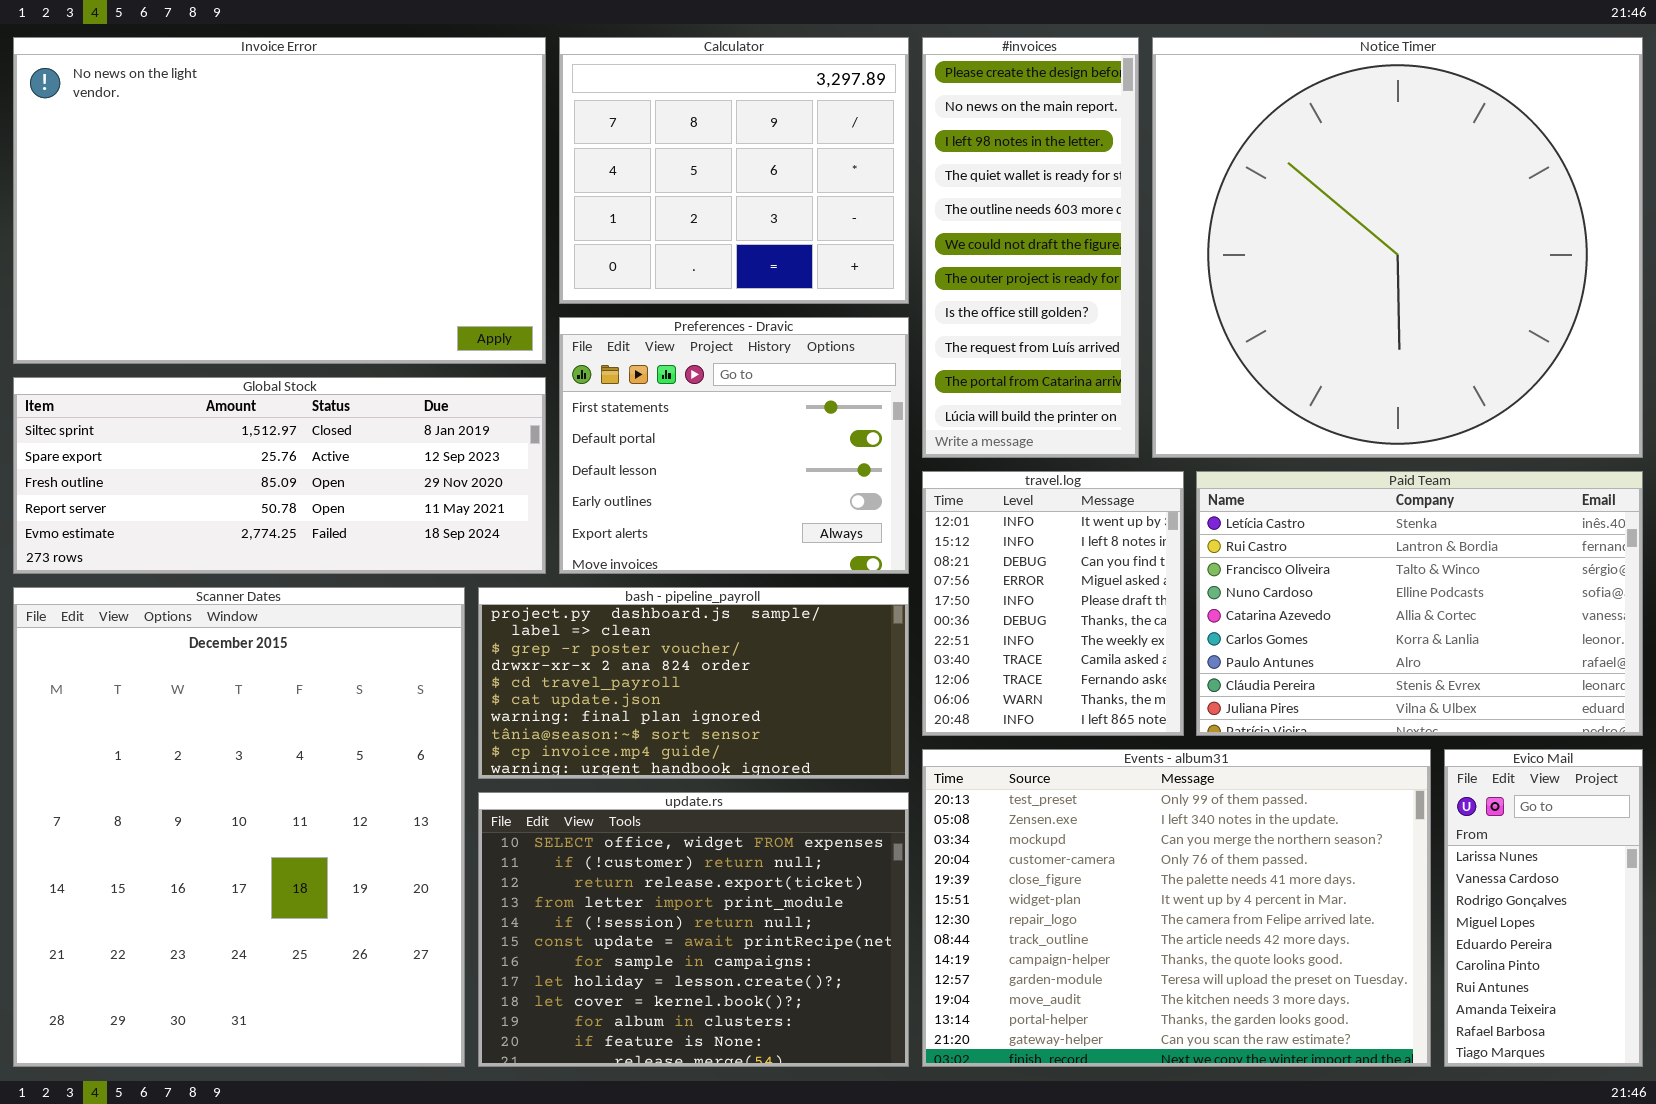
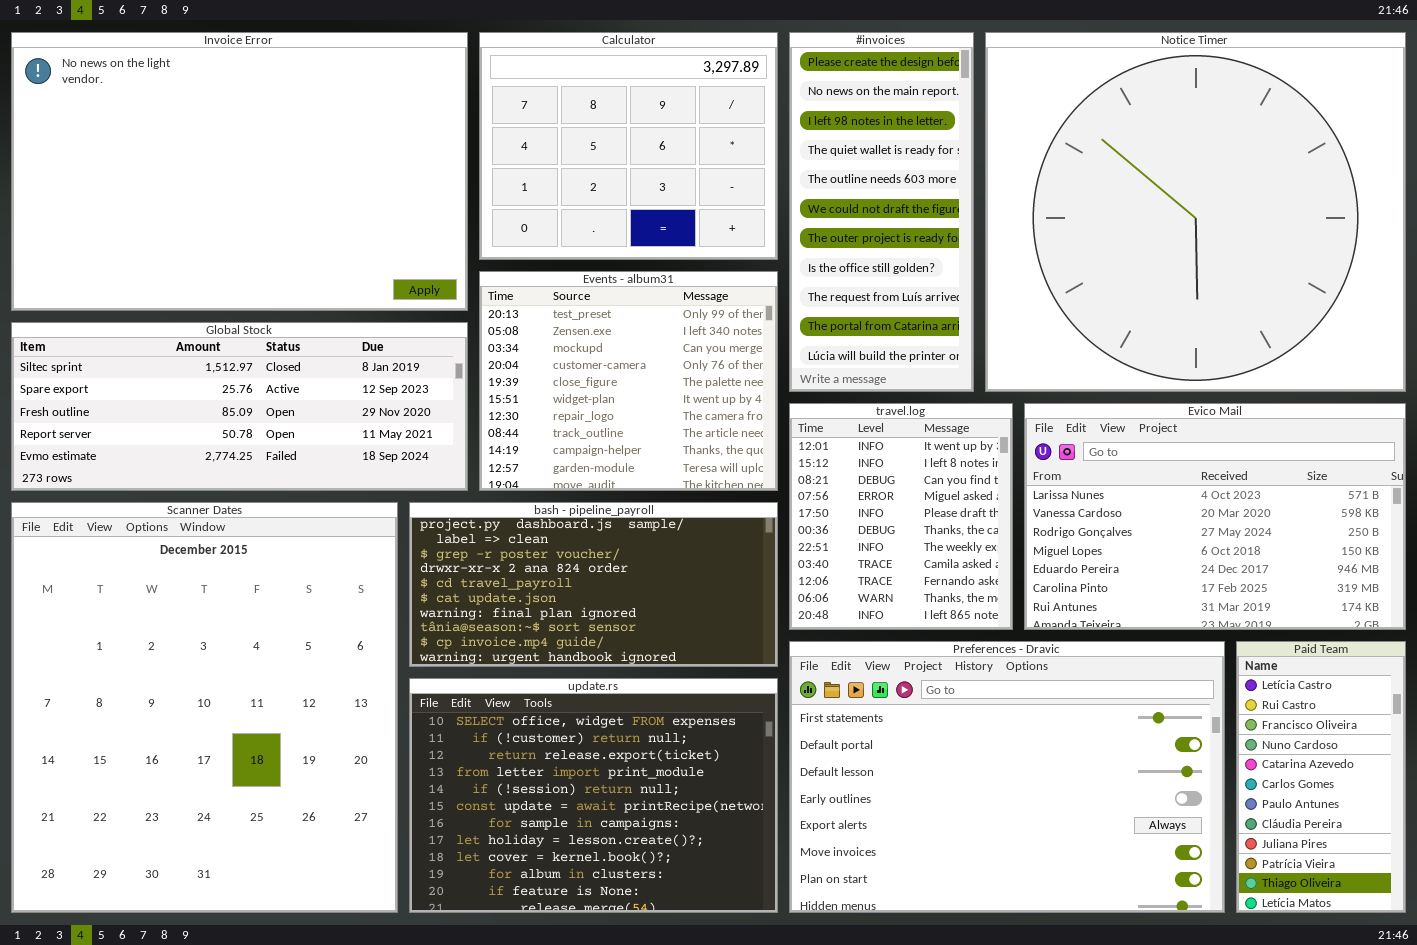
Preferences - Dravic: [559,317,909,574] -> [789,641,1225,913], moved, resized
Paid Team: [1196,471,1643,736] -> [1236,641,1406,913], moved, resized
Events - album31: [922,749,1431,1067] -> [479,271,778,491], moved, resized
Evico Mail: [1444,749,1643,1067] -> [1024,403,1406,630], moved, resized

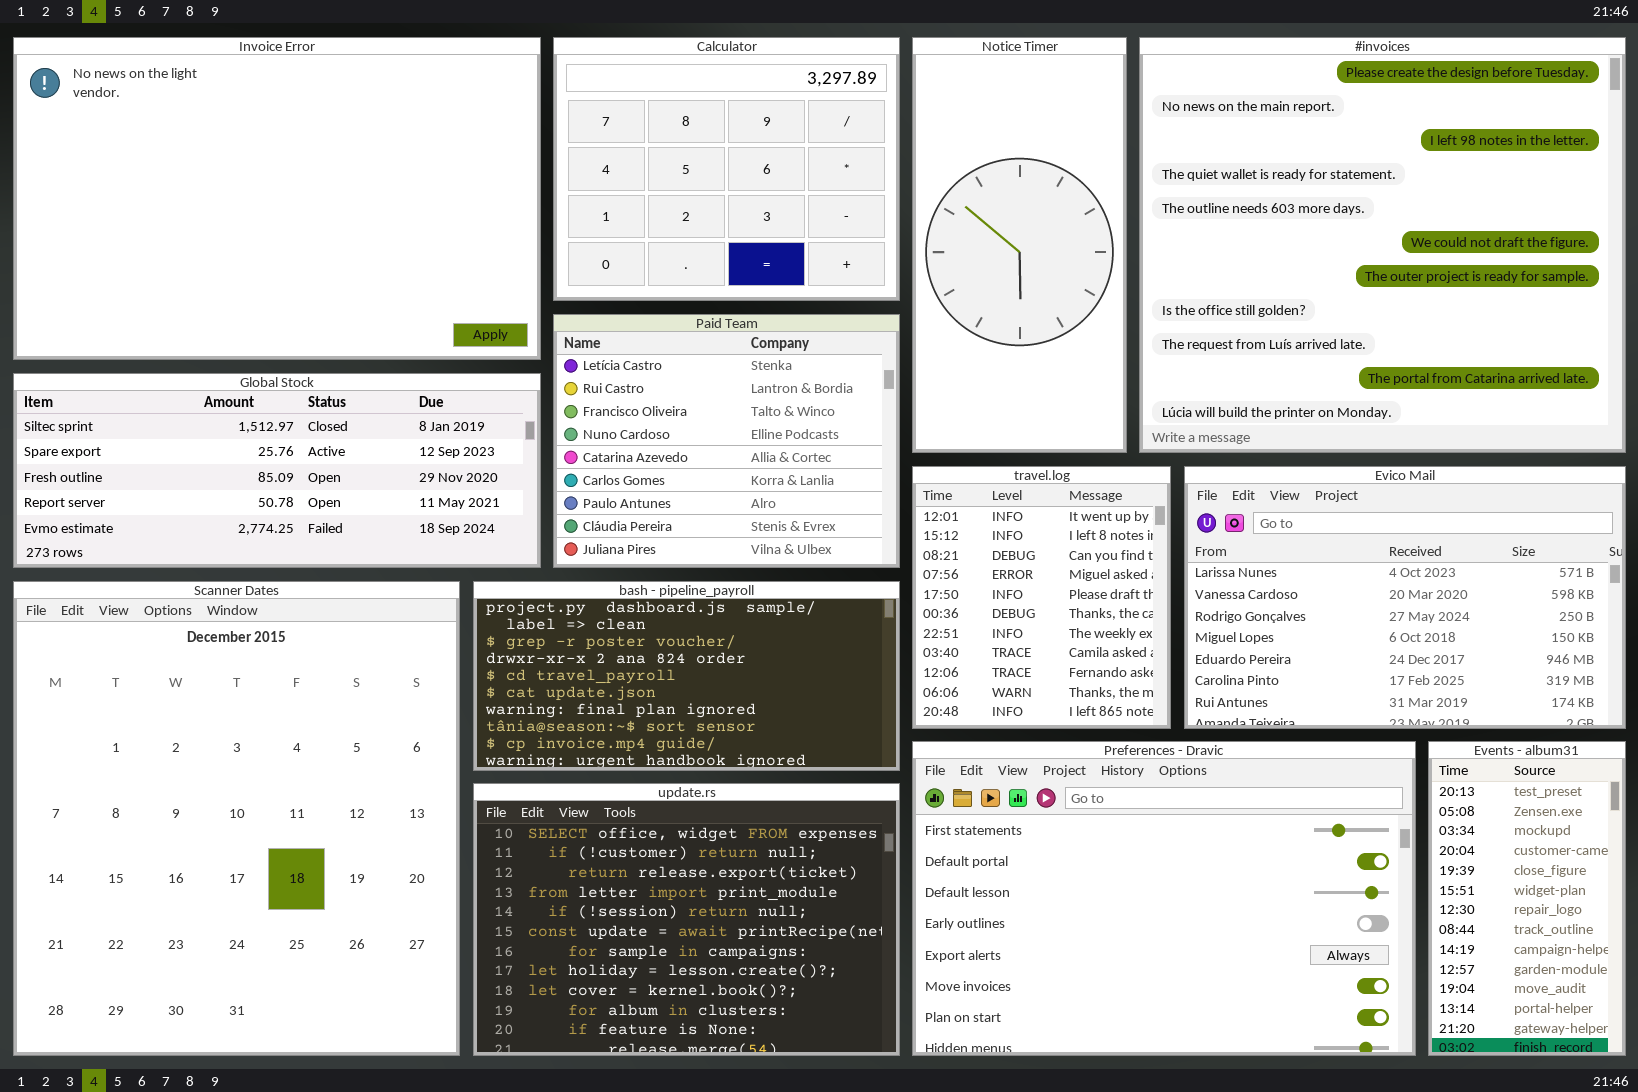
#invoices: [789,32,974,392] -> [1139,37,1626,453], moved, resized
Notice Timer: [985,32,1406,392] -> [912,37,1127,453], moved, resized
Events - album31: [479,271,778,491] -> [1428,741,1626,1056], moved, resized
Paid Team: [1236,641,1406,913] -> [553,314,900,568], moved, resized

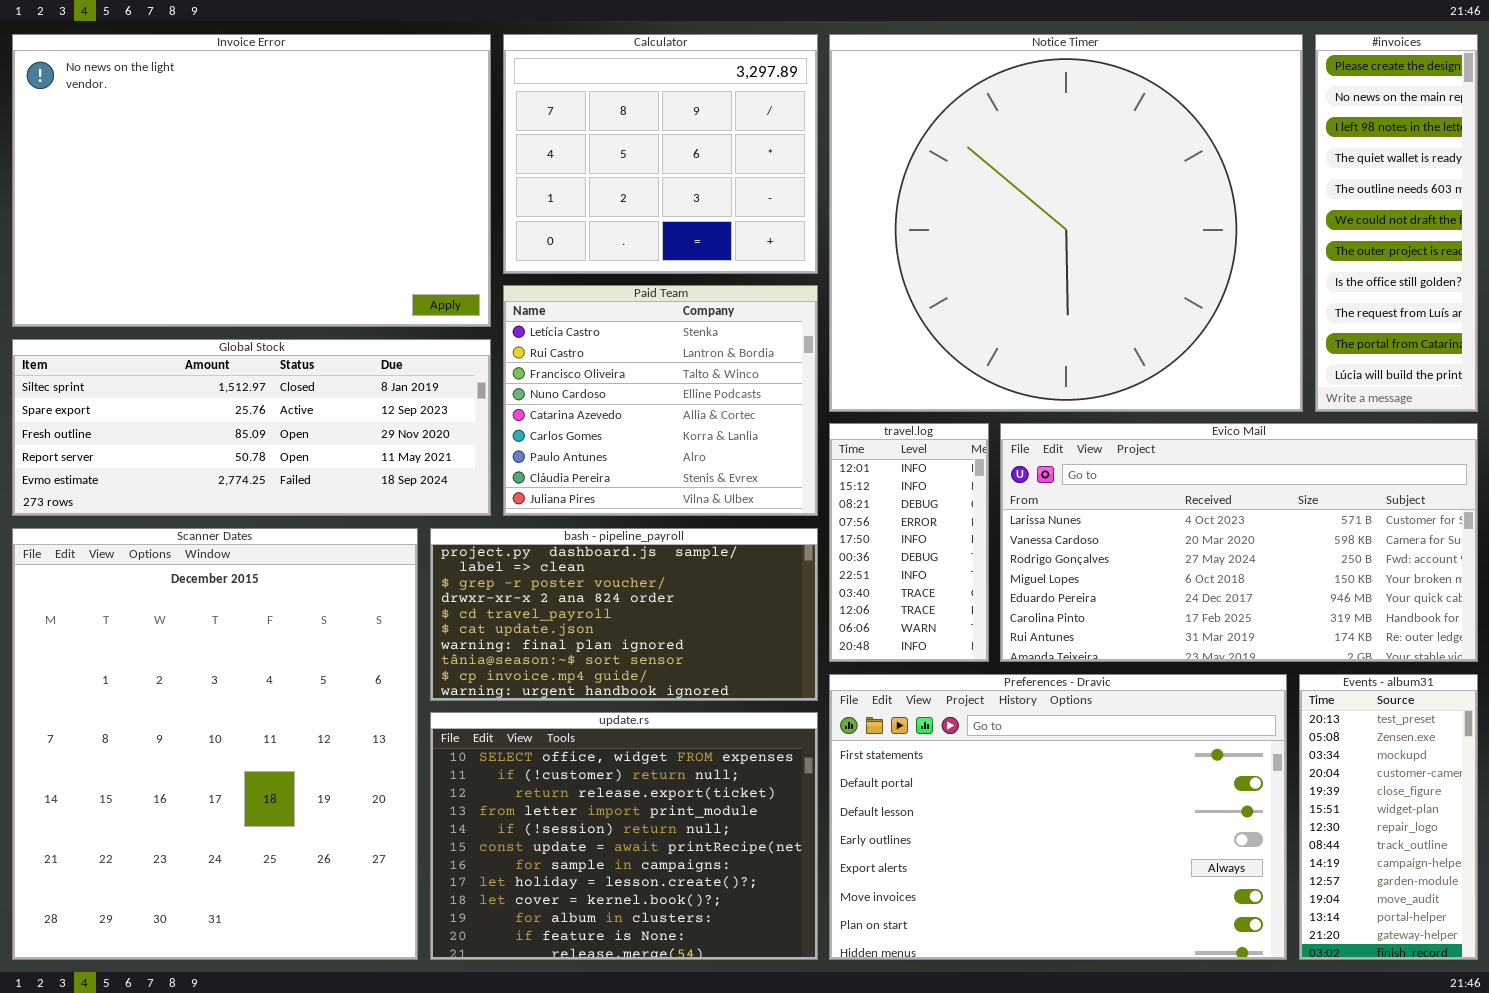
Notice Timer: [912,37,1127,453] -> [829,34,1303,412], resized
#invoices: [1139,37,1626,453] -> [1315,34,1478,412], resized
travel.log: [912,466,1171,729] -> [829,423,989,662], resized
Evico Mail: [1184,466,1626,729] -> [1000,423,1478,662], resized

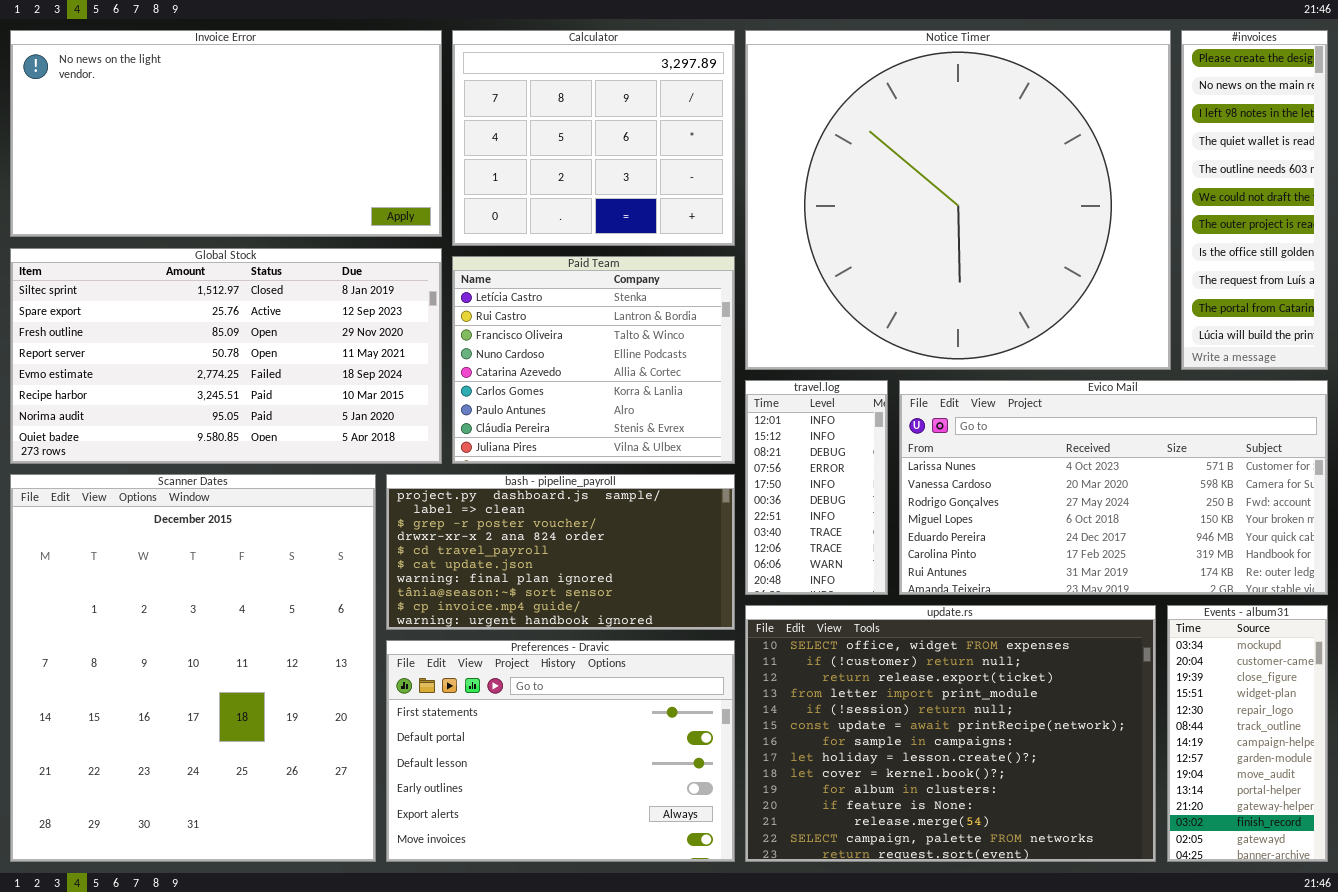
Invoice Error: [12,34,491,327] -> [10,30,442,237], resized
Global Stock: [12,339,491,516] -> [10,248,442,464], resized
Preferences - Dravic: [829,674,1287,960] -> [386,640,735,862], moved, resized
Events - album31: [1299,674,1478,960] -> [1167,605,1328,862], scrolled down 2 rows
update.rs: [430,712,818,960] -> [745,605,1156,862], moved, resized

